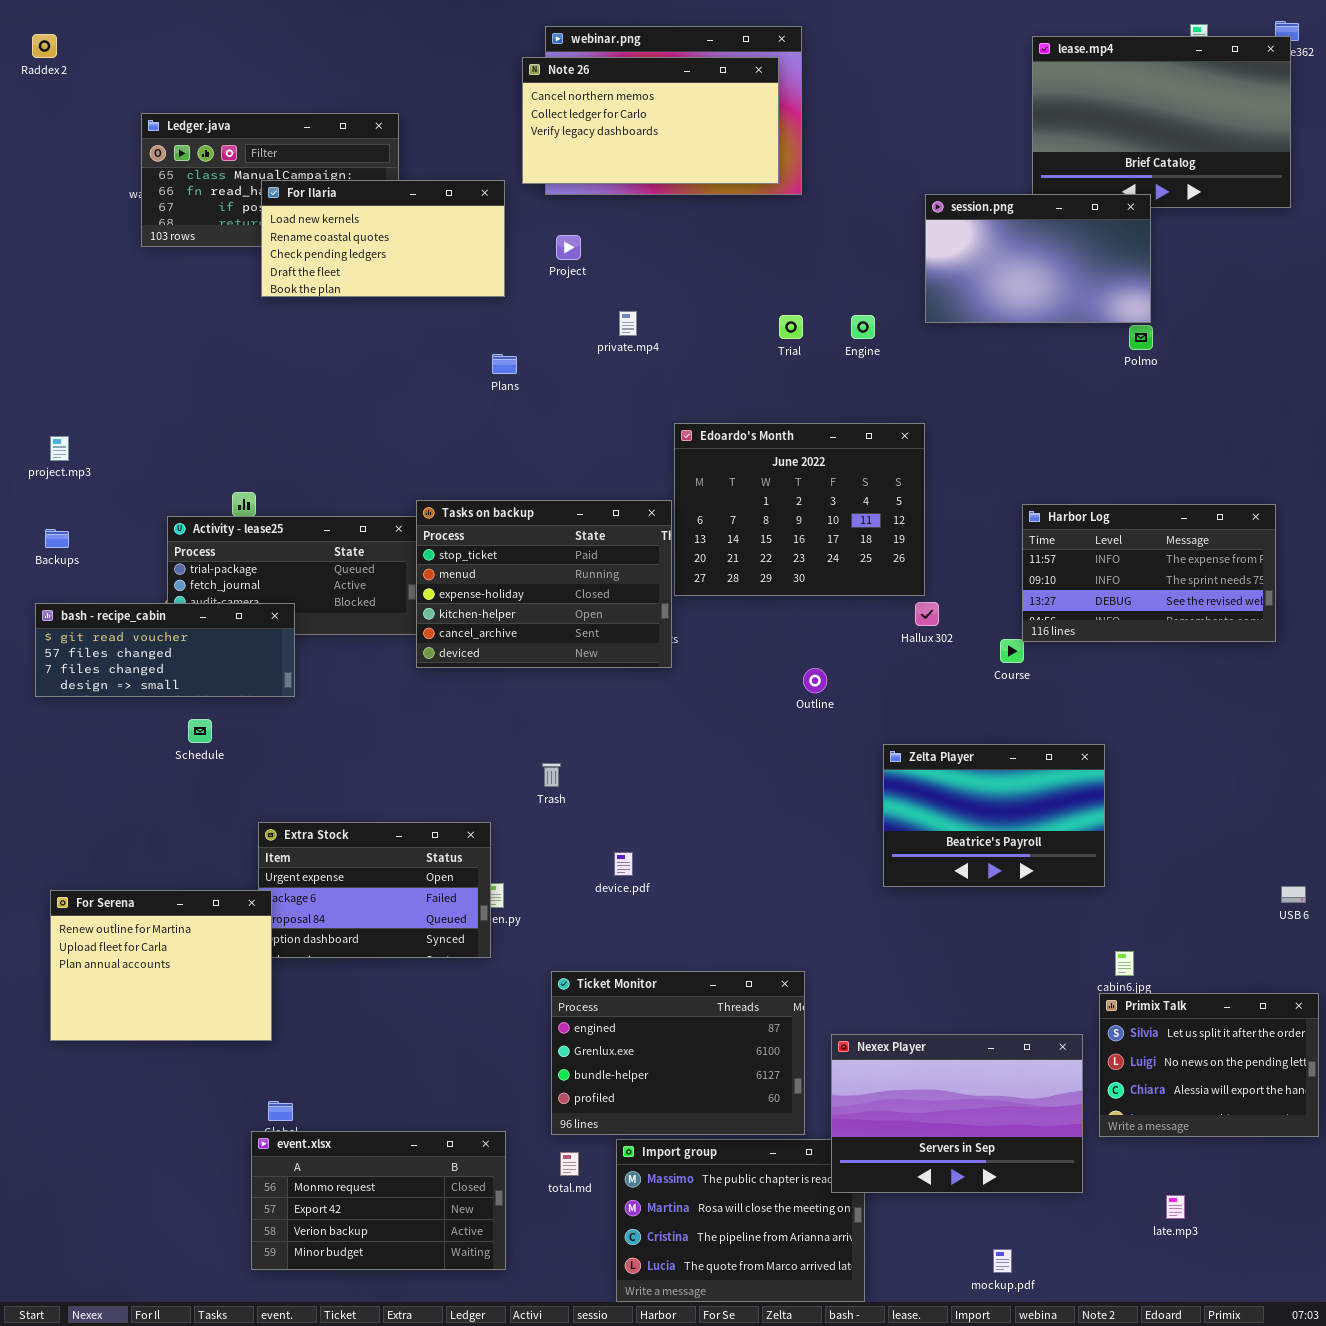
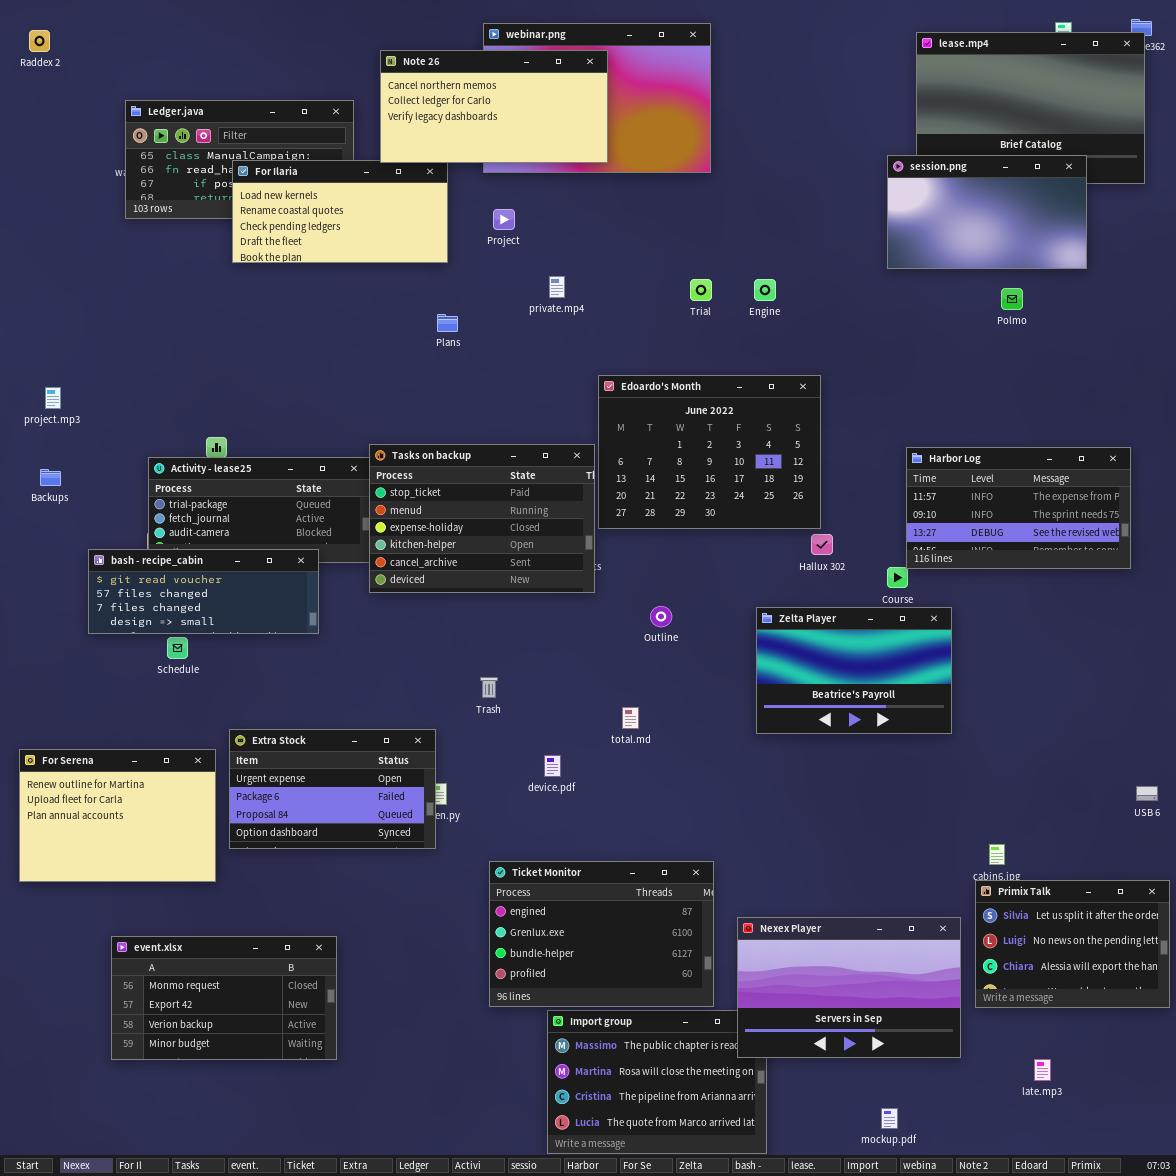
Note 26: [522,57,779,184] -> [380,50,608,163], moved
session.png: [925,194,1151,323] -> [887,155,1087,269], moved
bash - recipe_cabin: [35,603,295,697] -> [88,549,319,634], moved
Outline: [803,668,827,693] -> [650,606,672,627], moved
Zelta Player: [883,744,1105,887] -> [756,607,952,734], moved
For Serena: [50,890,272,1041] -> [19,749,216,882], moved
event.xlsx: [251,1131,506,1270] -> [111,936,337,1060], moved
total.md: [560,1152,579,1176] -> [622,707,639,729], moved

